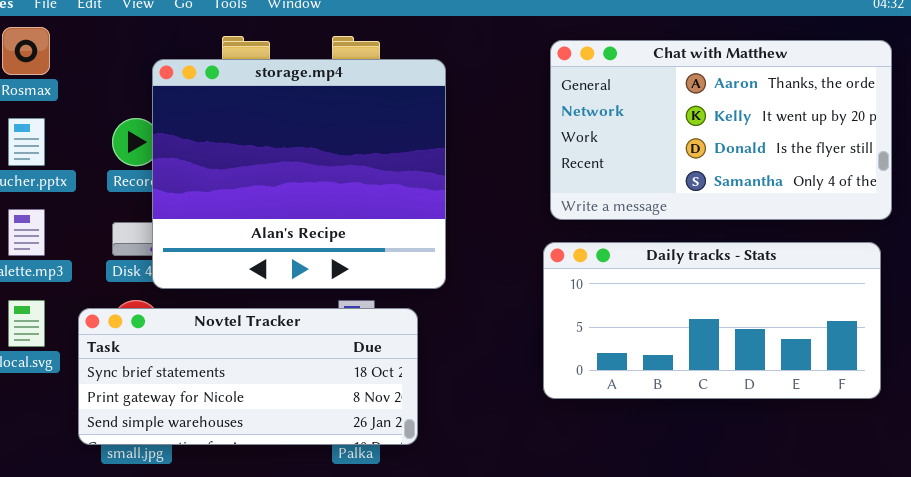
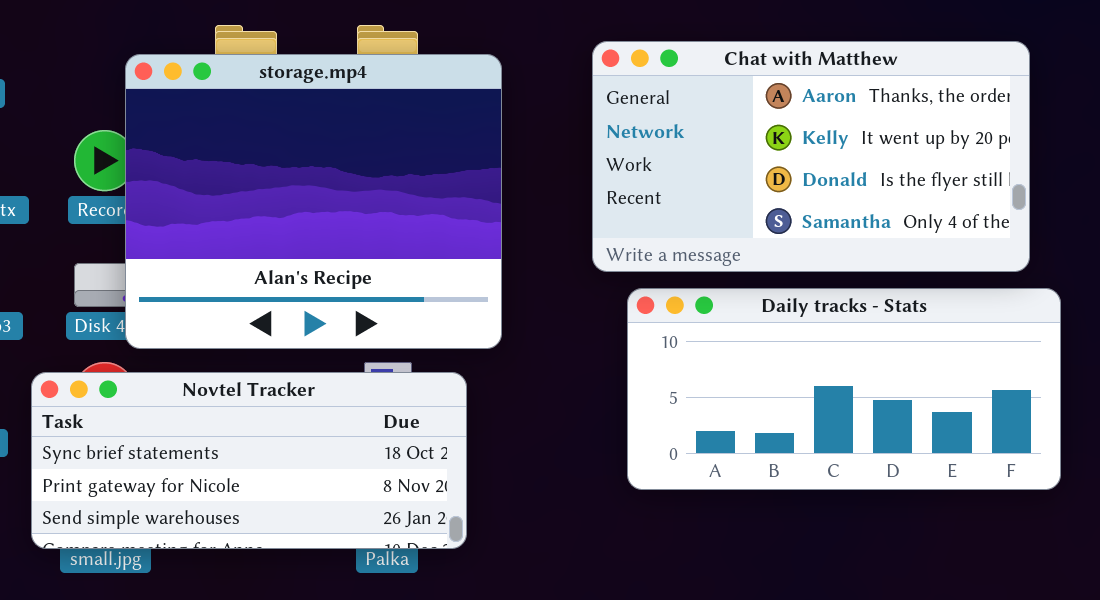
Chat with Matthew: [550,40,892,220] -> [592,41,1030,272], moved

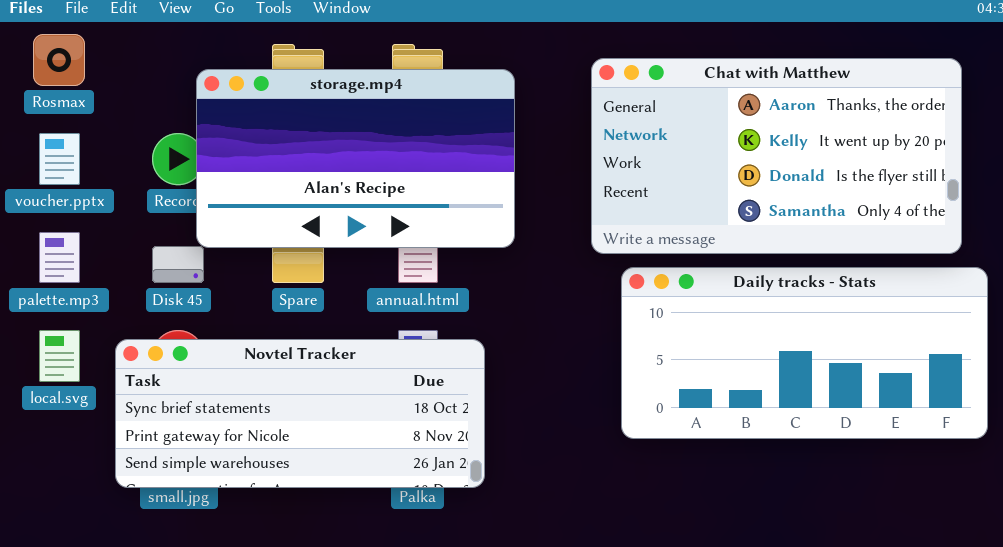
storage.mp4: [125,54,502,349] -> [196,69,515,248], resized

